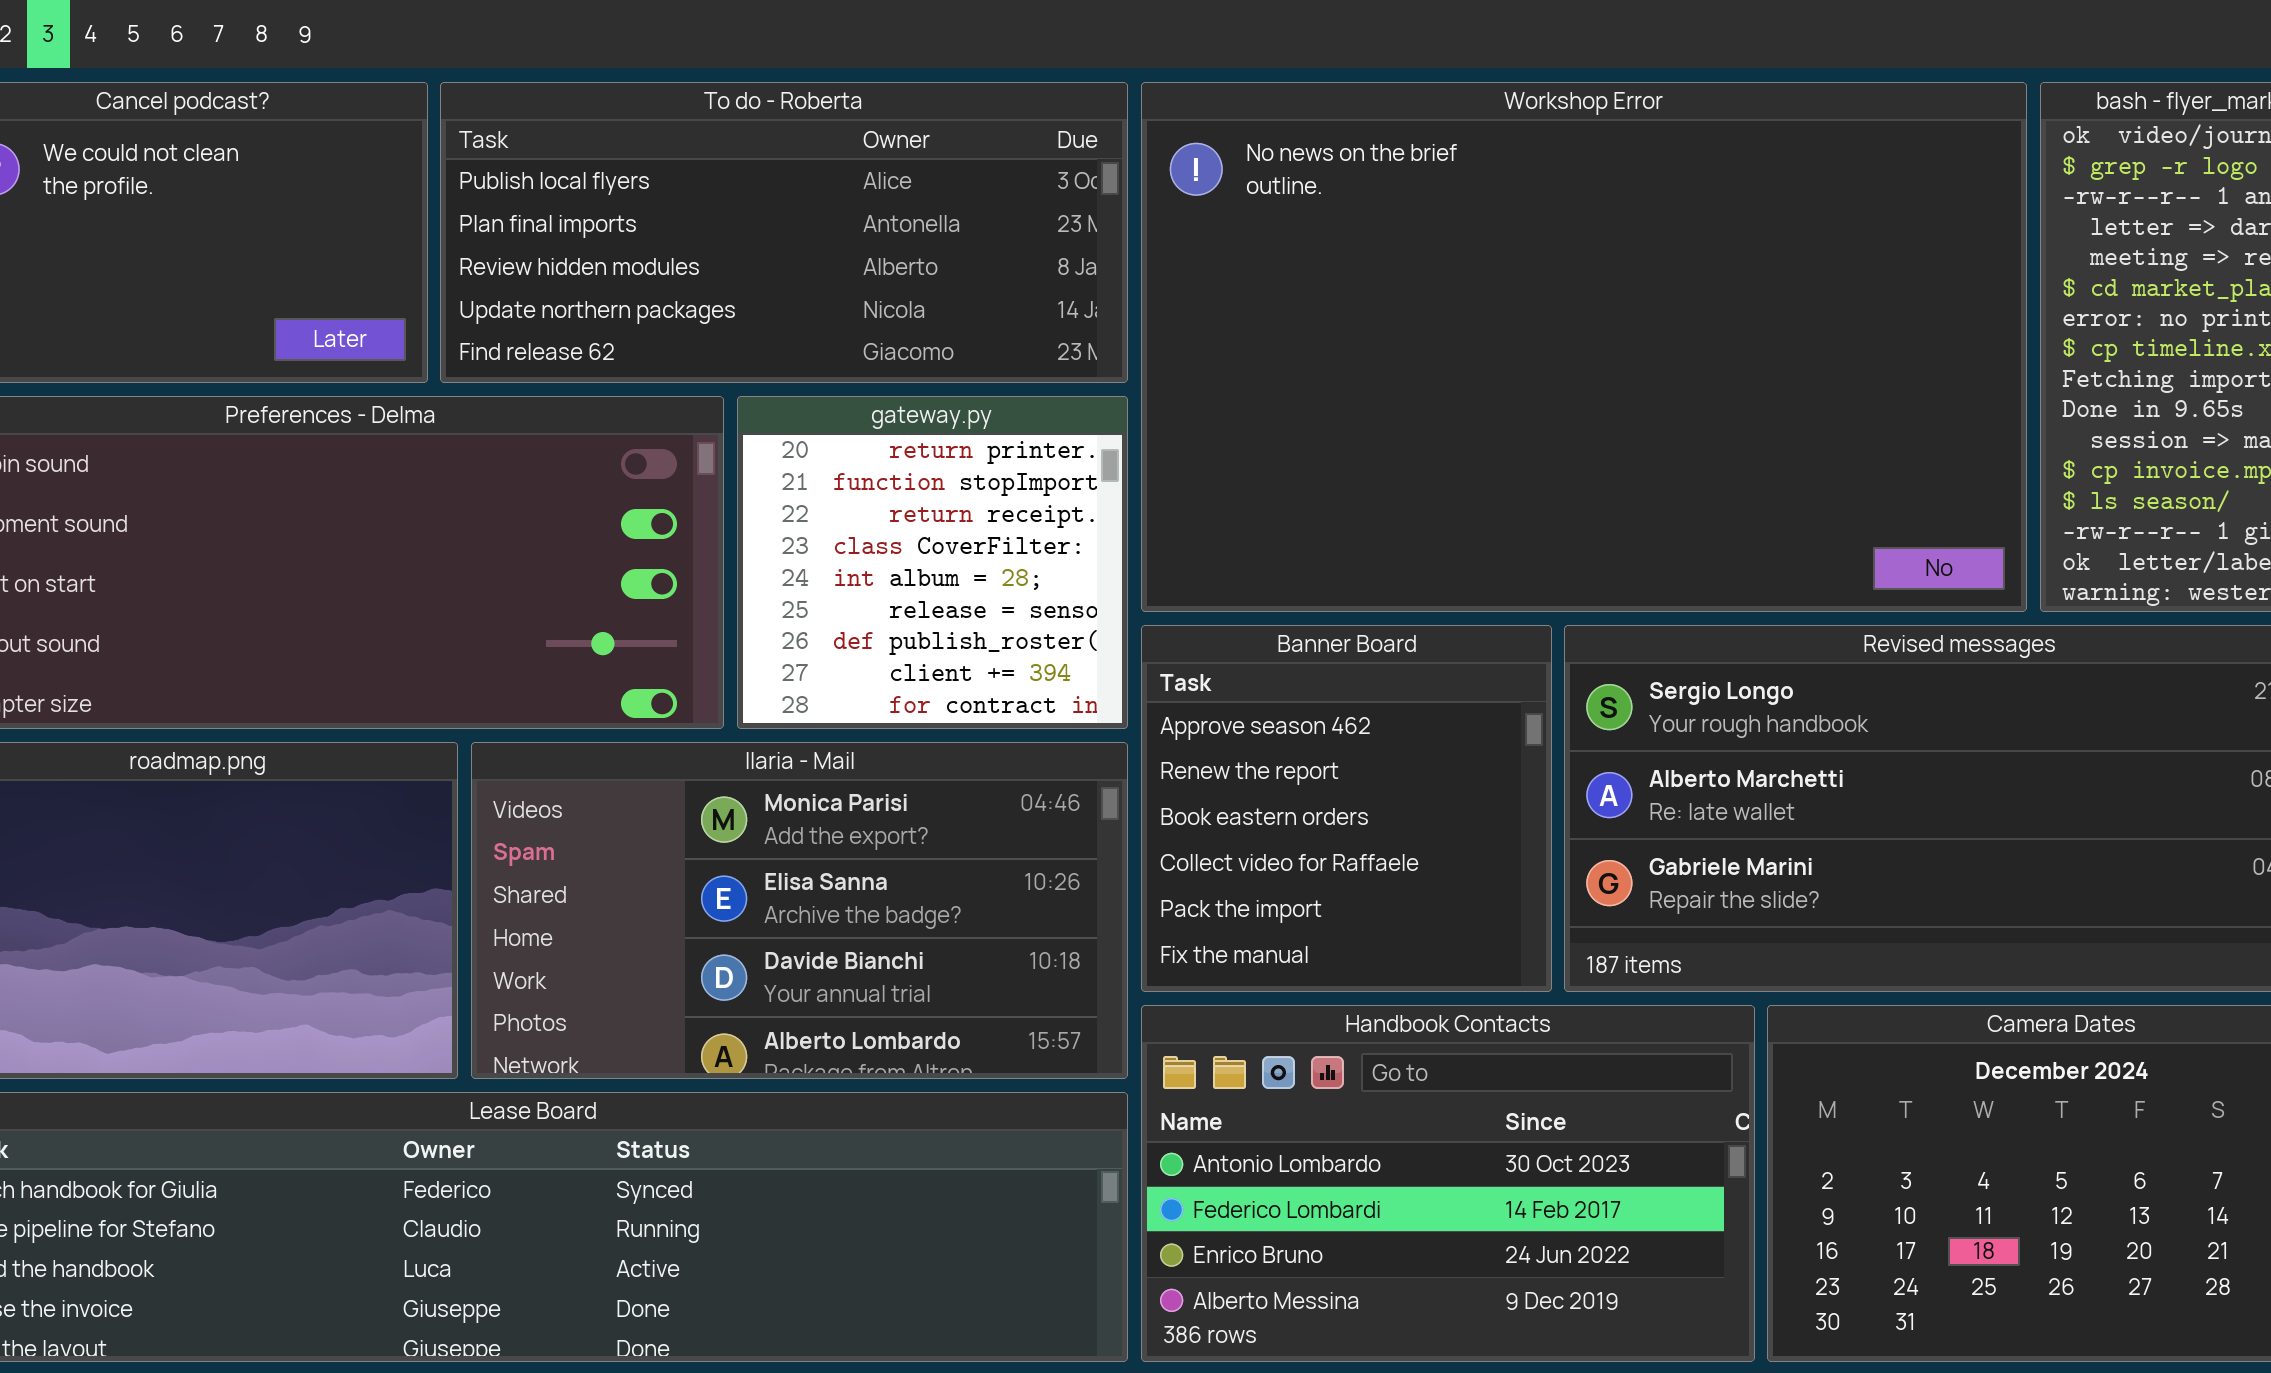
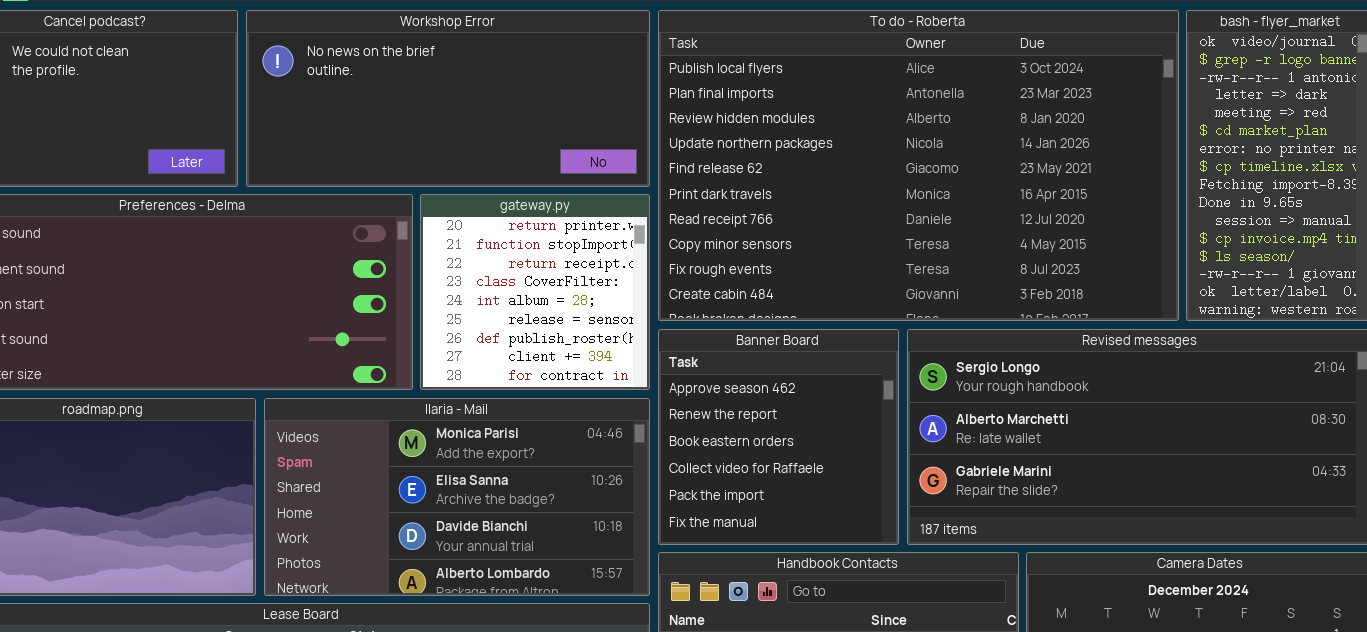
To do - Roberta: [440,82,1128,383] -> [658,10,1179,321], moved, resized
Workshop Error: [1141,82,2027,612] -> [246,10,650,187], moved, resized

